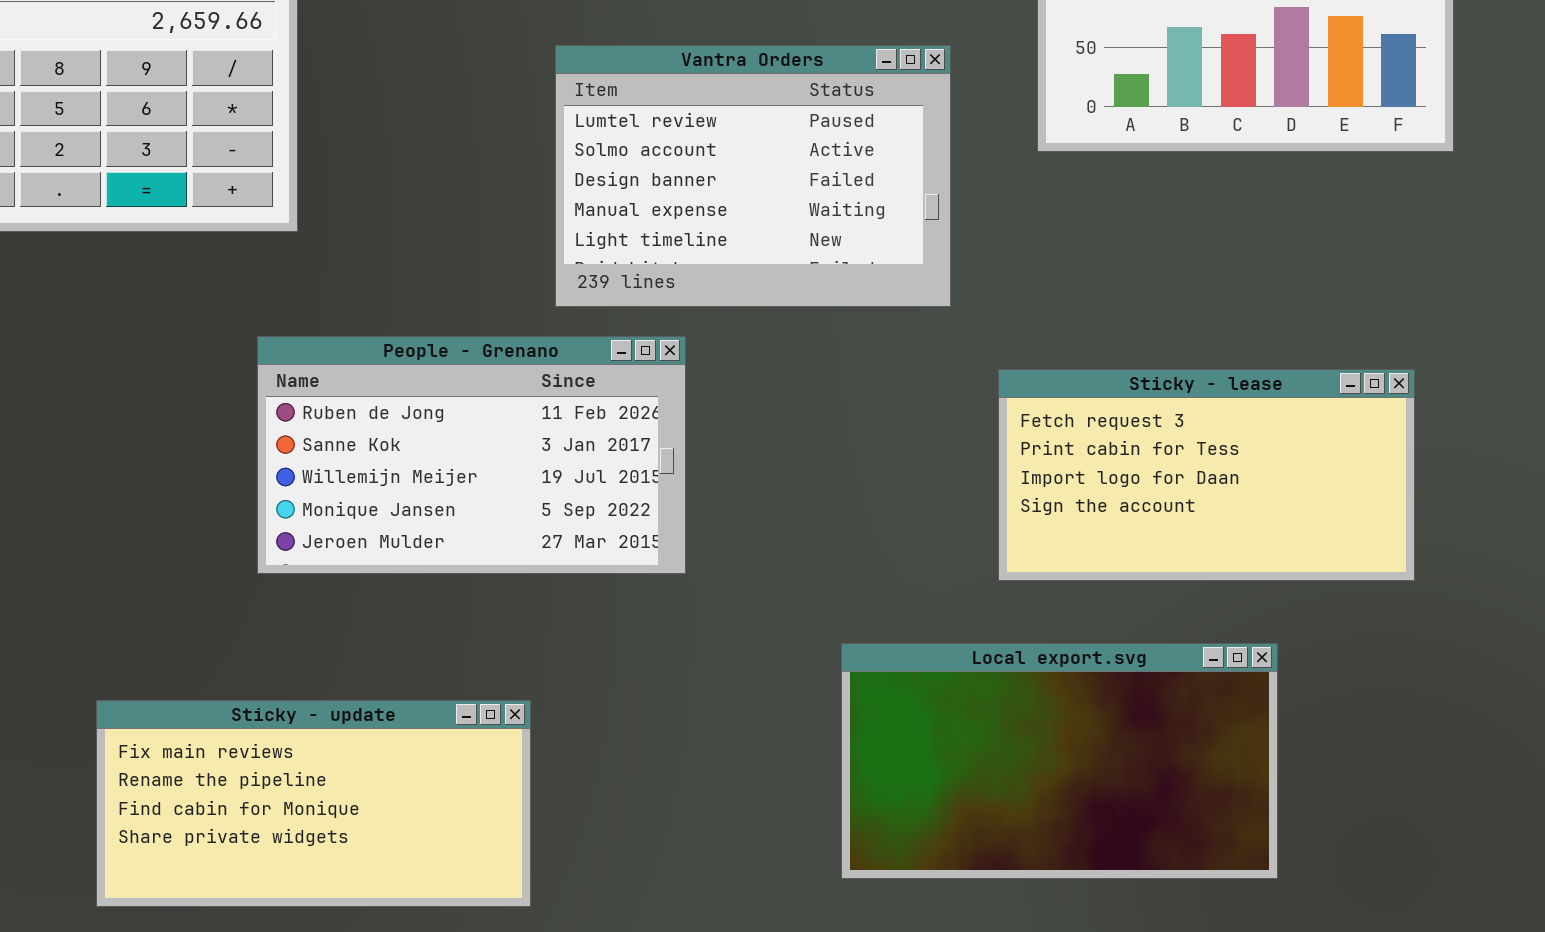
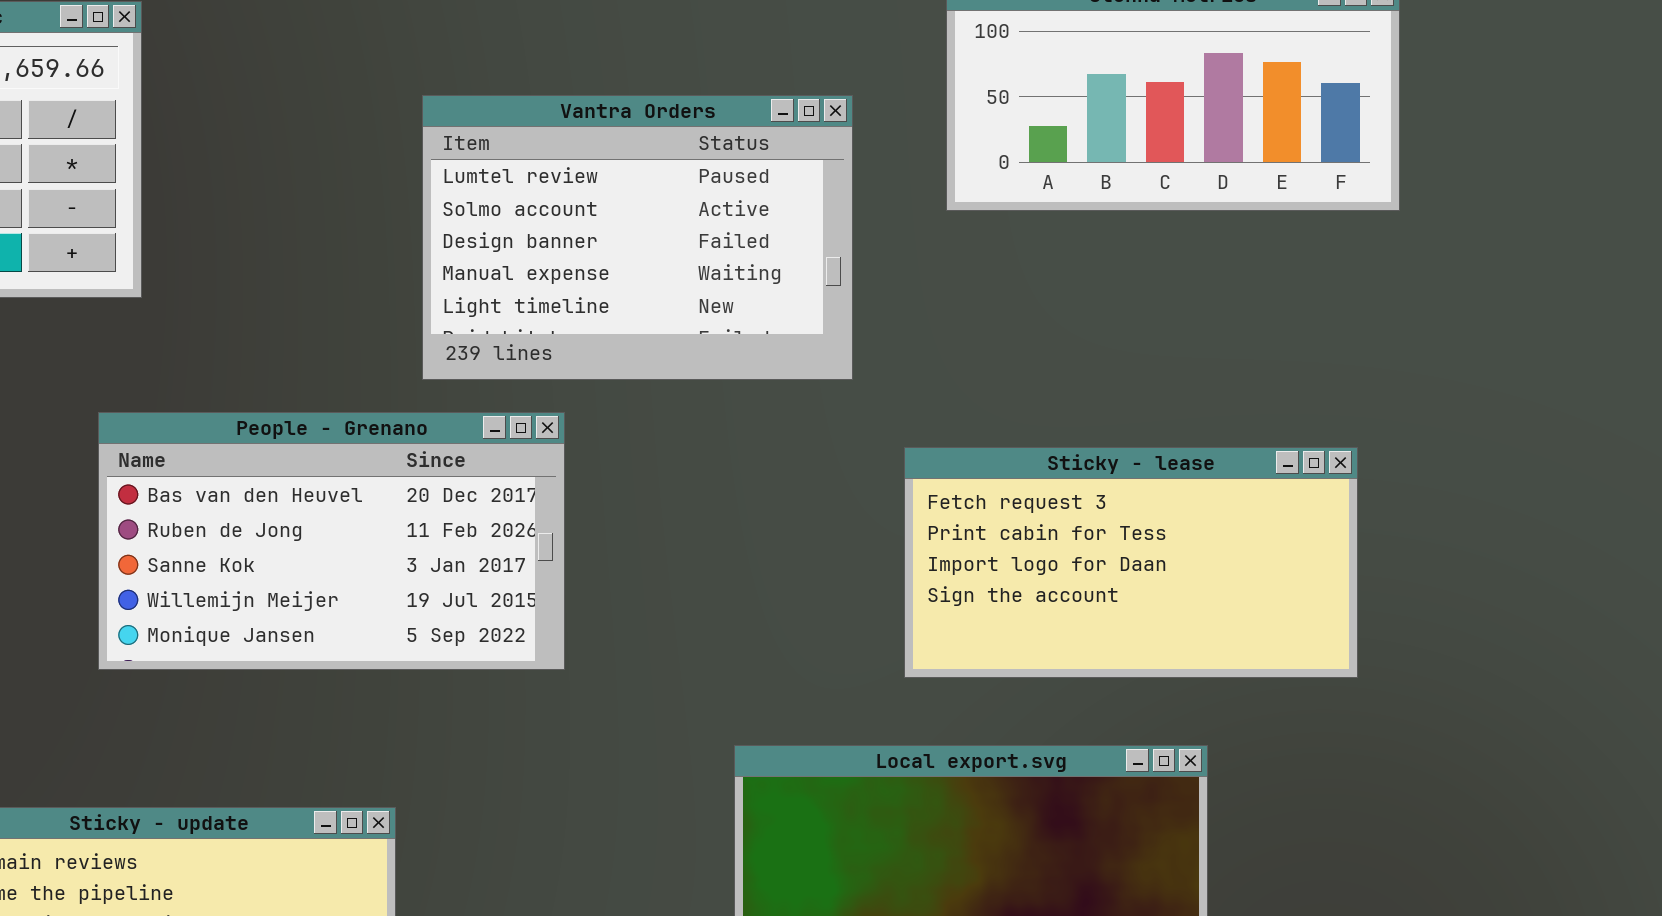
People - Grenano: [257,336,686,574] -> [98,412,565,670], scrolled up 1 row

